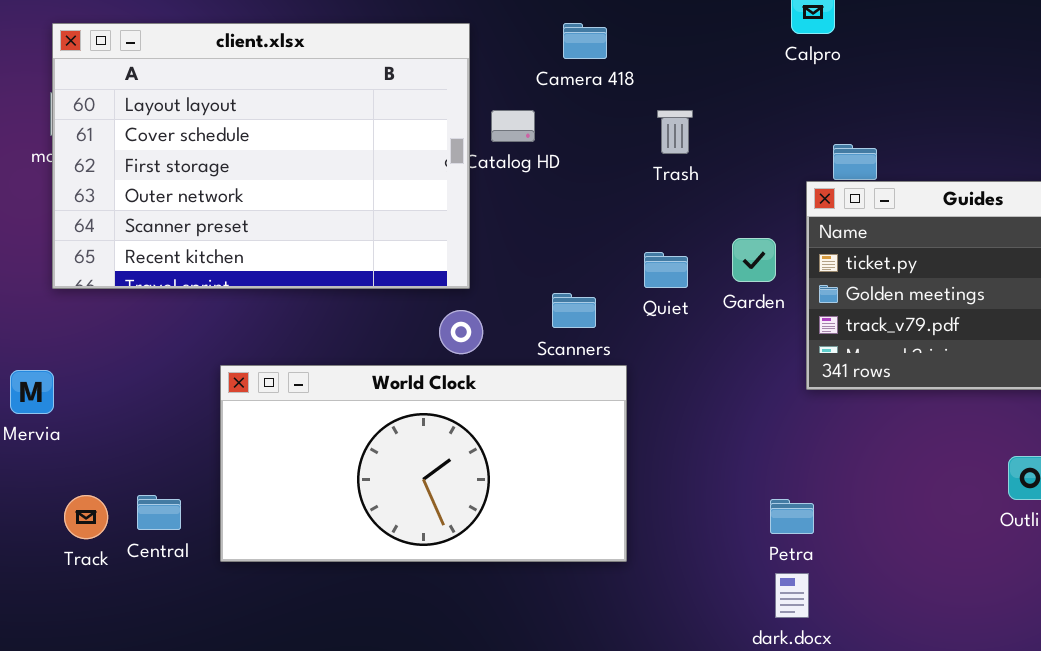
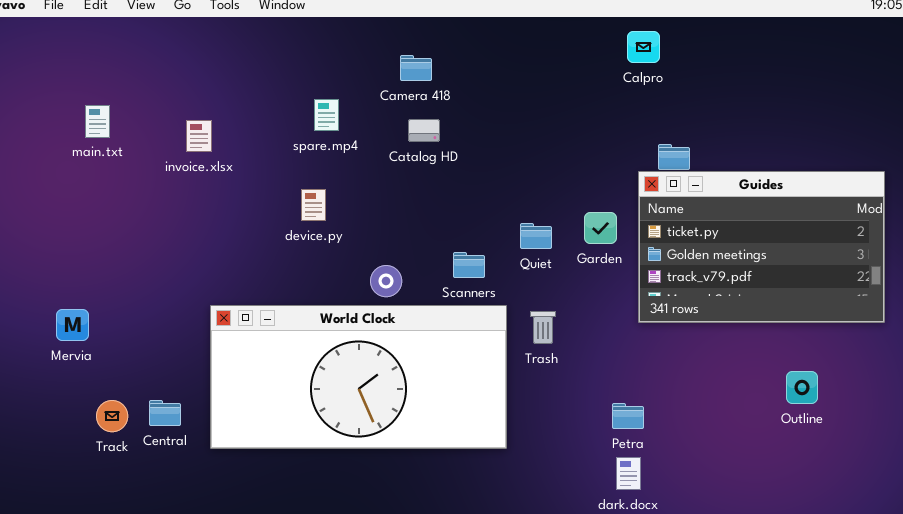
client.xlsx: [52,23,470,289] -> none, closed
Camera 418: [563,23,607,59] -> [400,55,432,81], moved
Trash: [657,110,693,154] -> [530,311,556,344], moved

